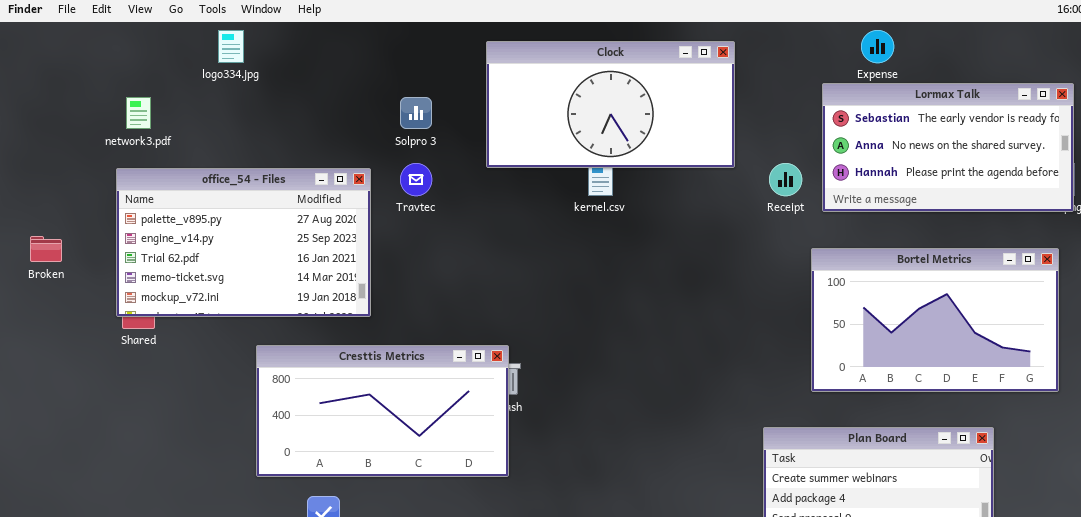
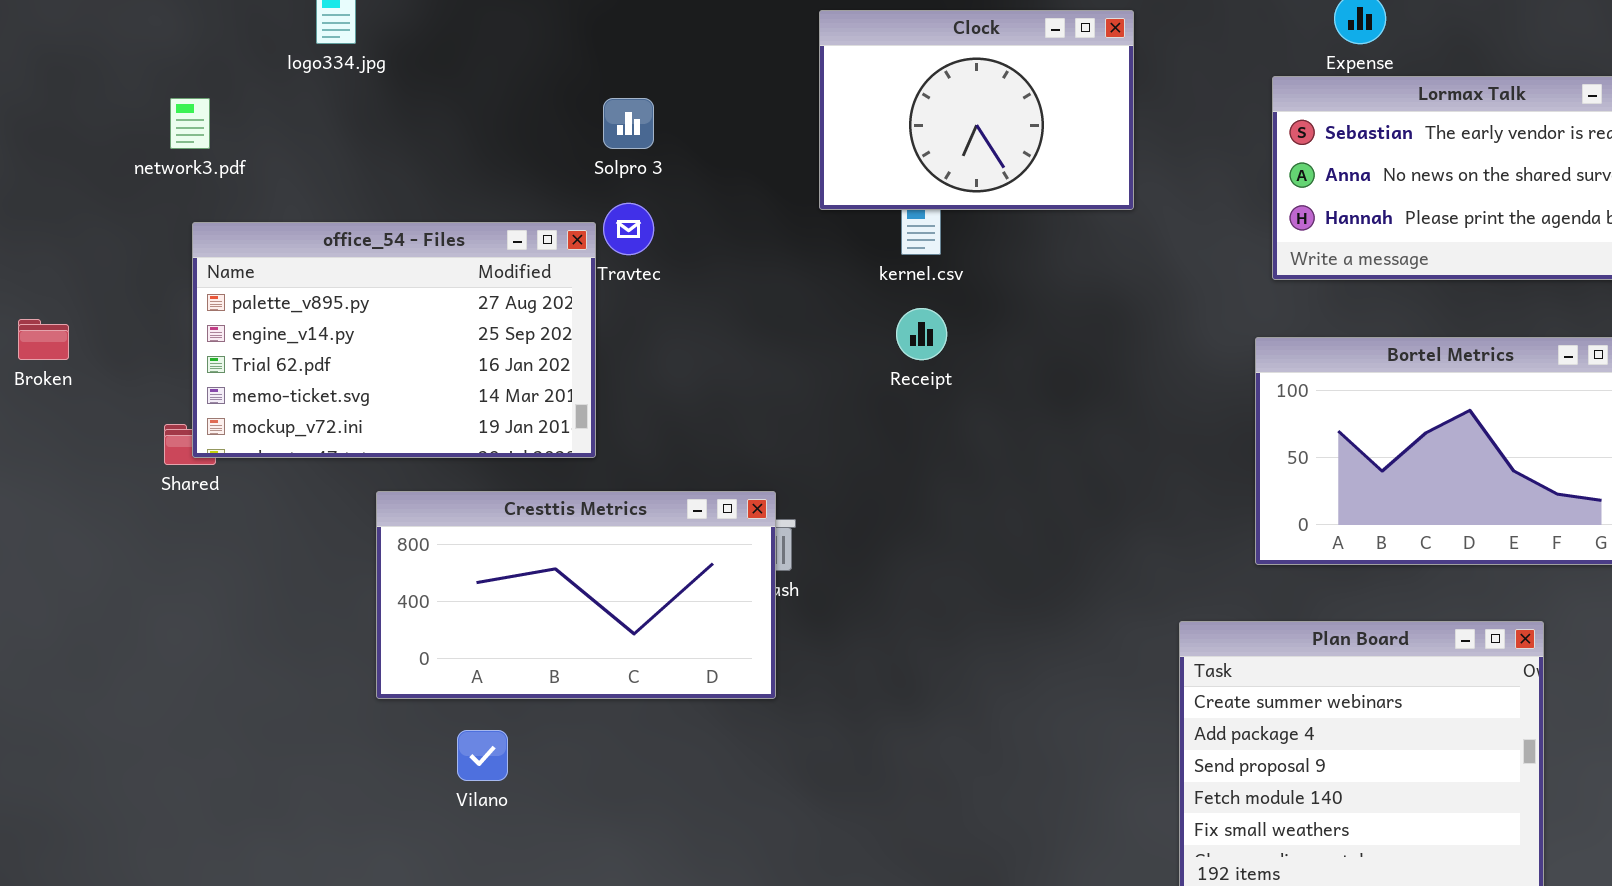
Clock: [486,41,735,168] -> [819,10,1134,210], resized
Receipt: [769,163,802,196] -> [896,308,947,360], moved
office_54 - Files: [116,168,371,317] -> [192,222,596,458], moved

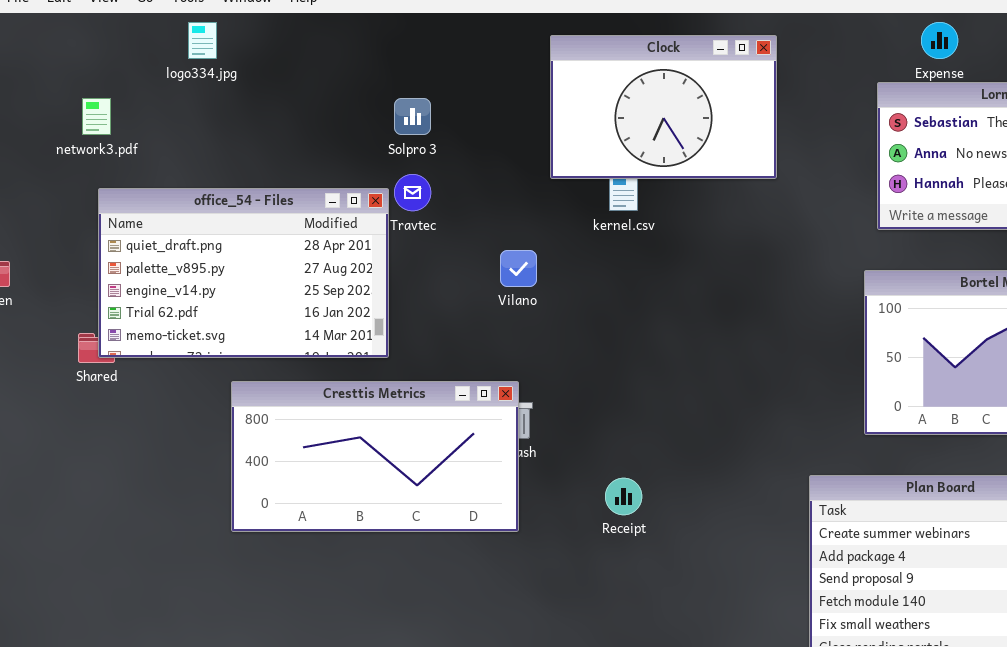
office_54 - Files: [192,222,596,458] -> [98,188,389,358], scrolled up 1 row
Receipt: [896,308,947,360] -> [605,478,642,515], moved
Vilano: [457,730,508,781] -> [500,250,537,287], moved

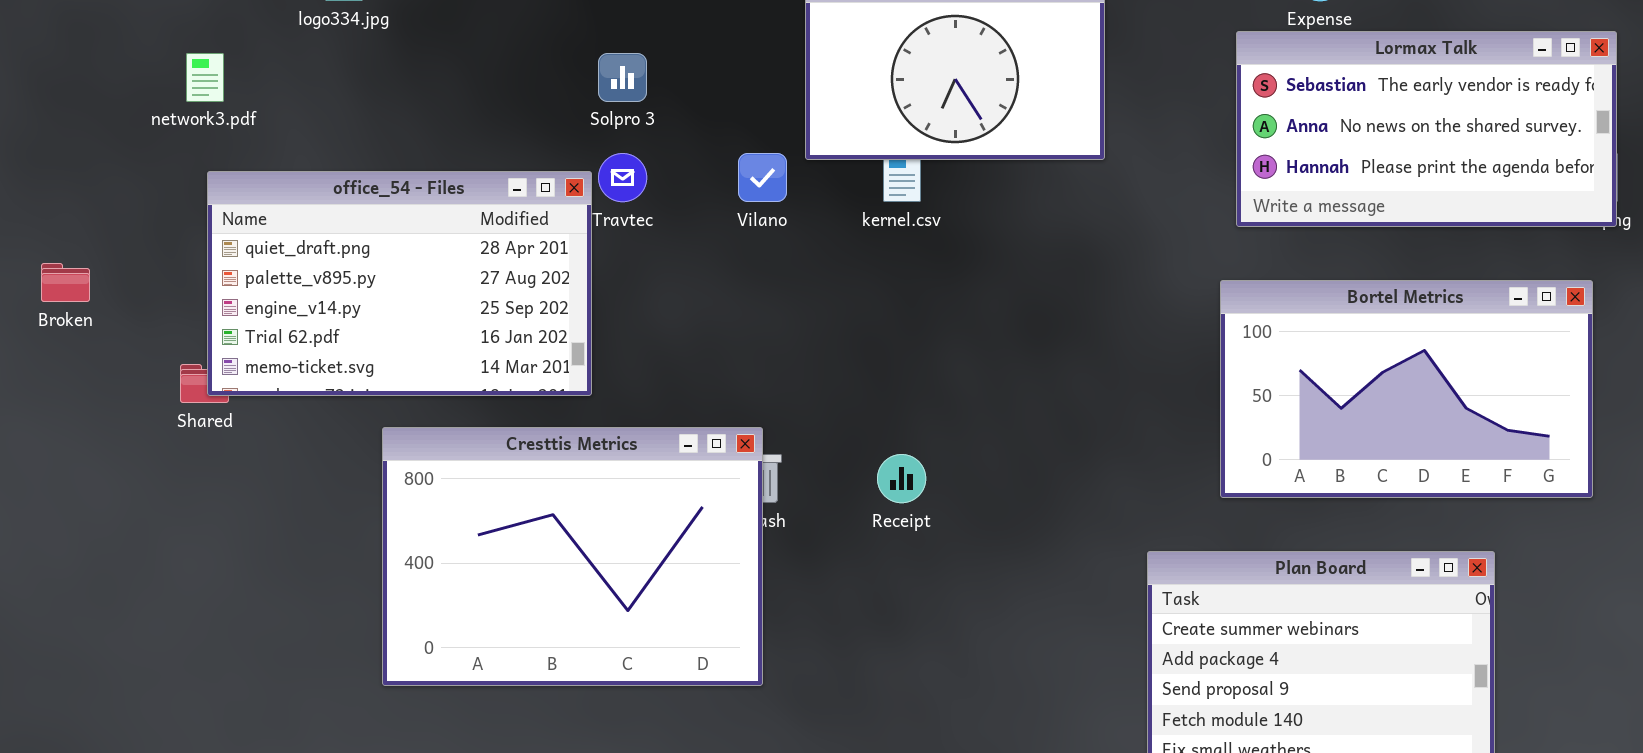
Vilano: [500,250,537,287] -> [738,153,787,202], moved
Cresttis Metrics: [231,381,519,532] -> [382,427,763,686], resized
Receipt: [605,478,642,515] -> [877,454,926,503], moved

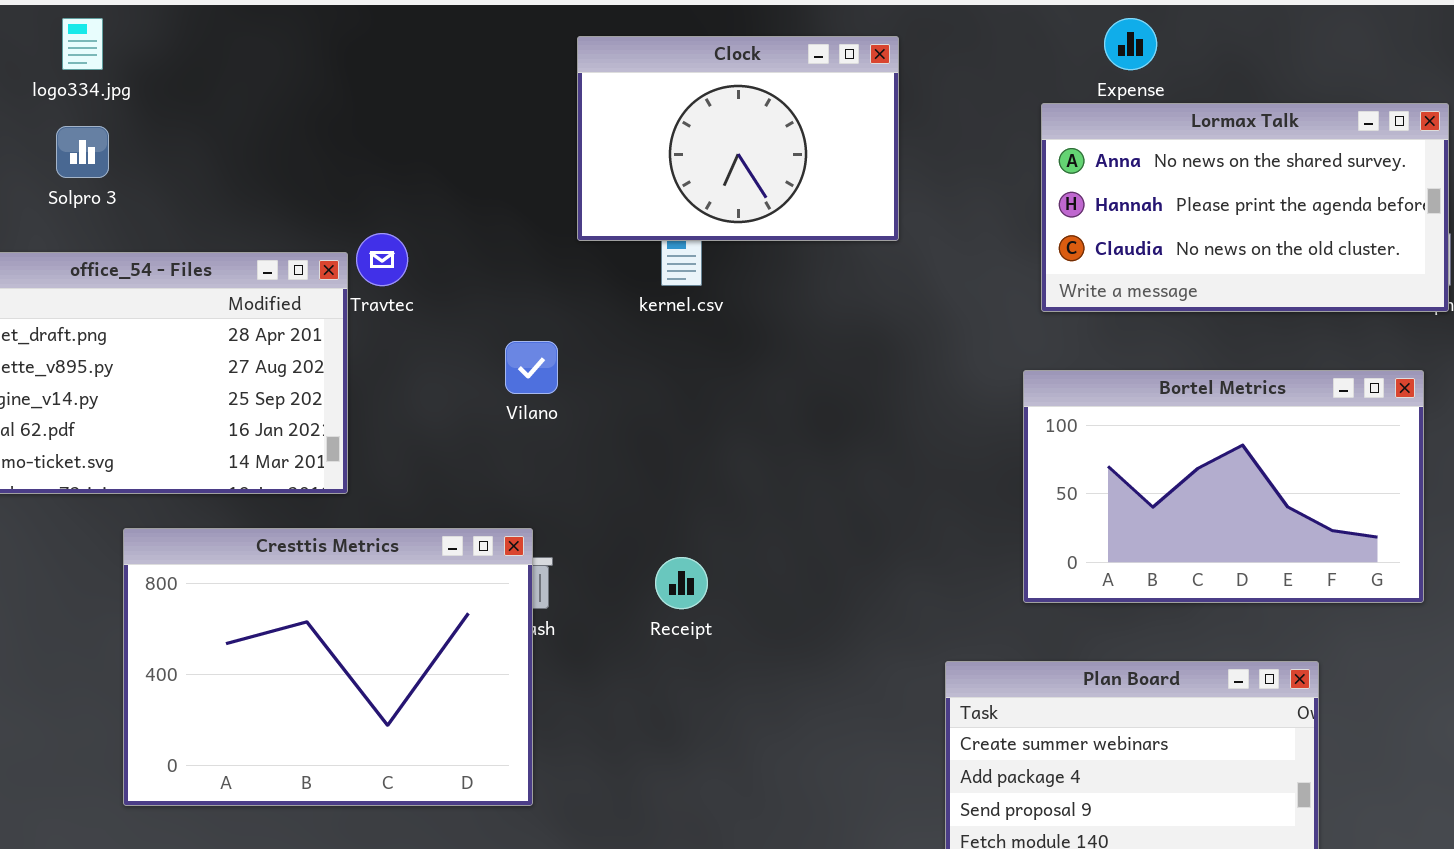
Lormax Talk: [1236,31,1617,227] -> [1041,103,1449,312], scrolled down 1 row
Solpro 3: [598,53,647,102] -> [56,126,109,178], moved
Vilano: [738,153,787,202] -> [505,341,558,394], moved

